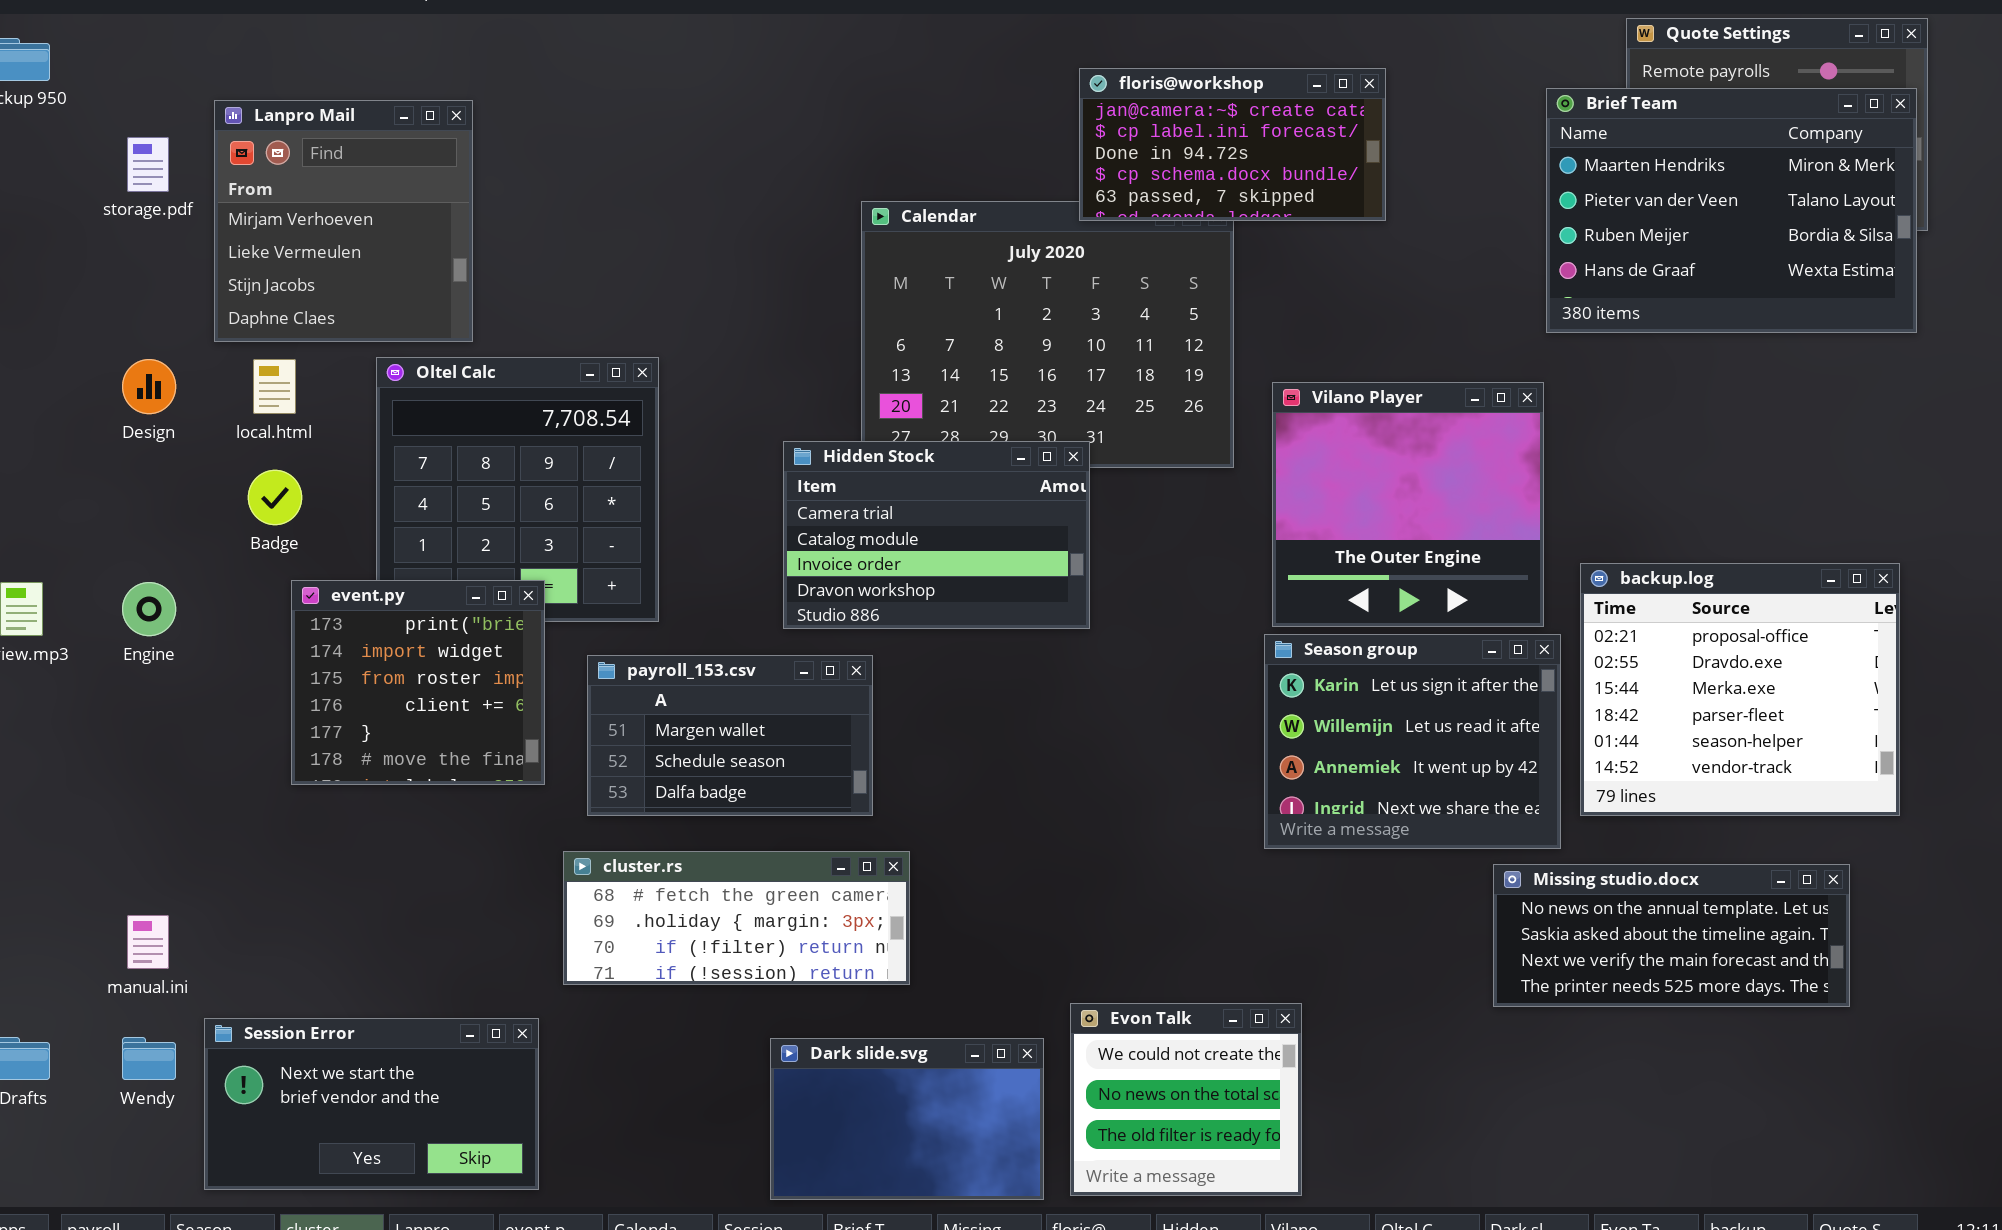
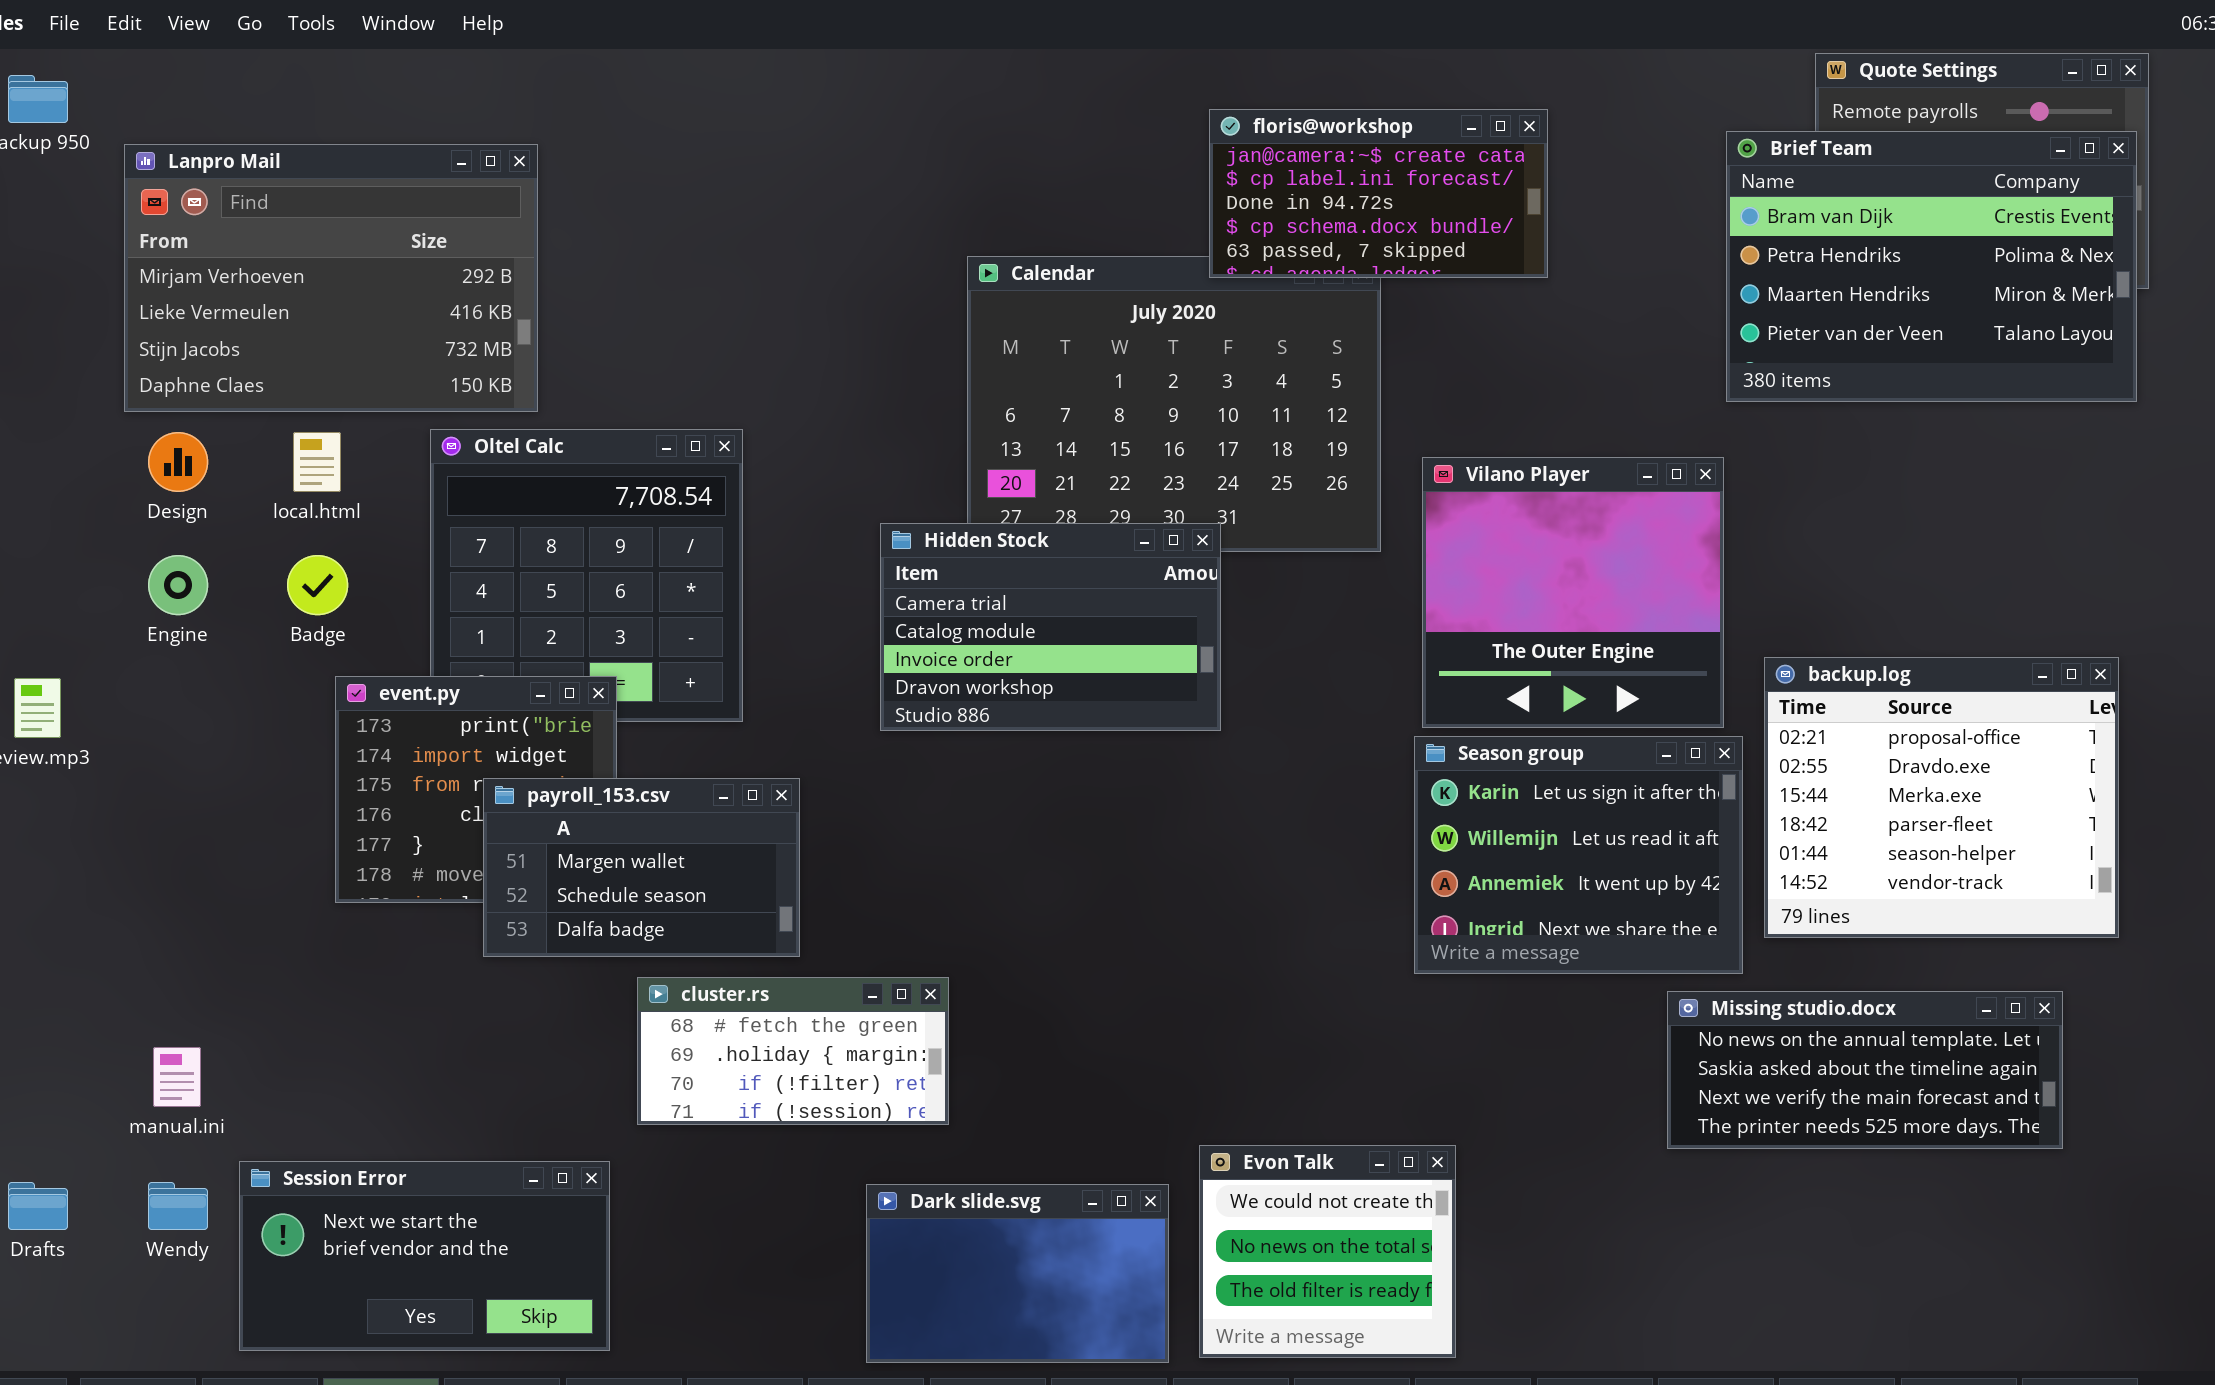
Brief Team: [1546,88,1917,333] -> [1726,131,2137,402], scrolled up 2 rows
Lanpro Mail: [214,100,473,342] -> [124,144,538,412], resized
Engine: [122,582,176,636] -> [148,555,208,615], moved
payroll_153.csv: [587,655,873,816] -> [483,778,800,957], moved
cluster.rs: [563,851,910,985] -> [637,977,949,1125], resized

